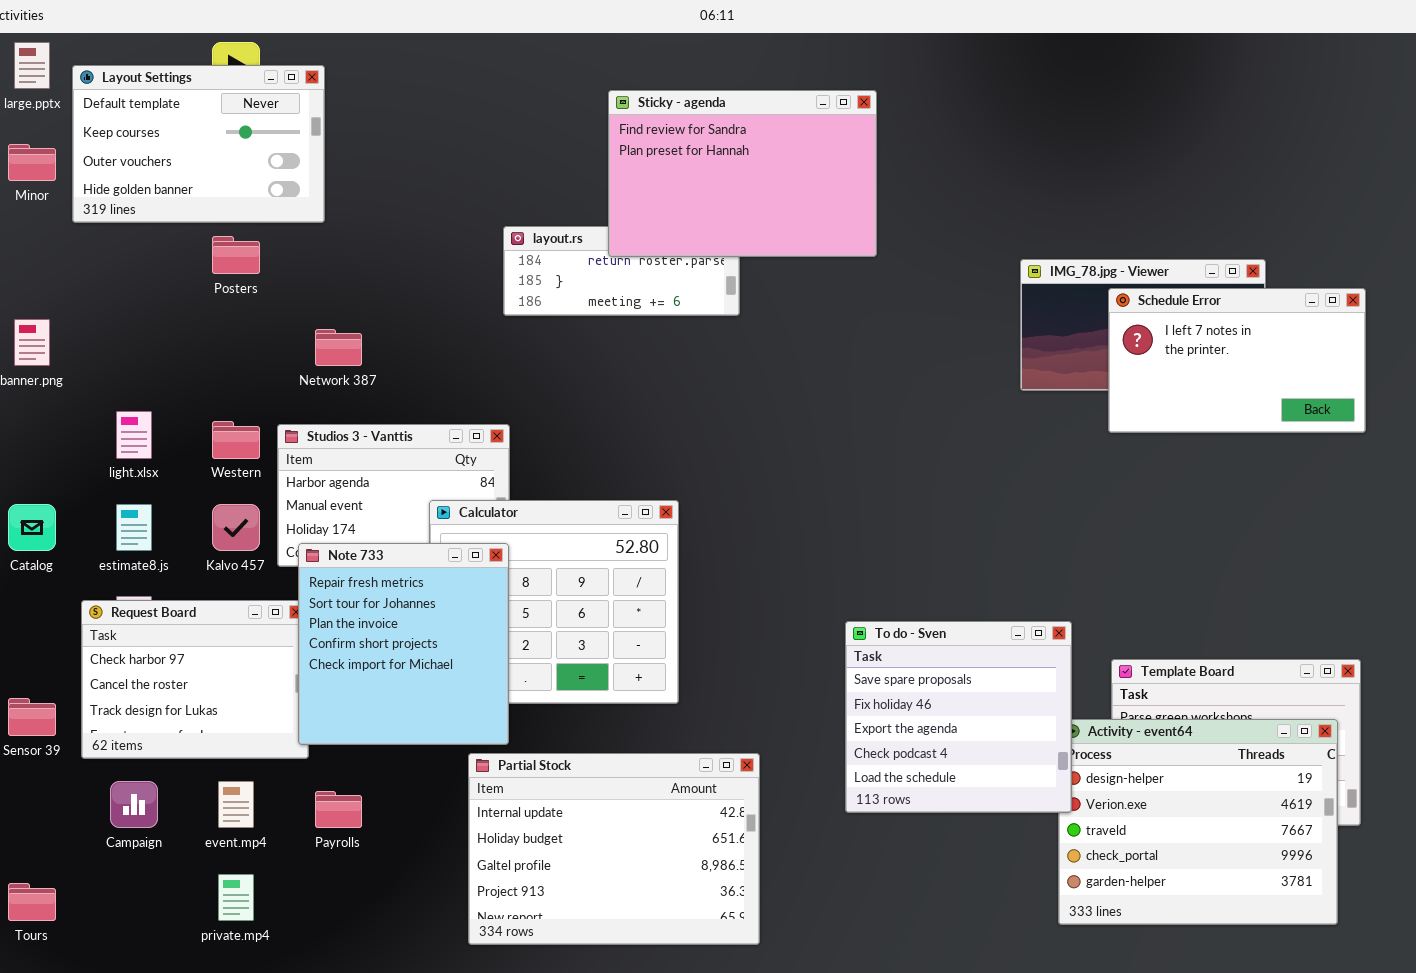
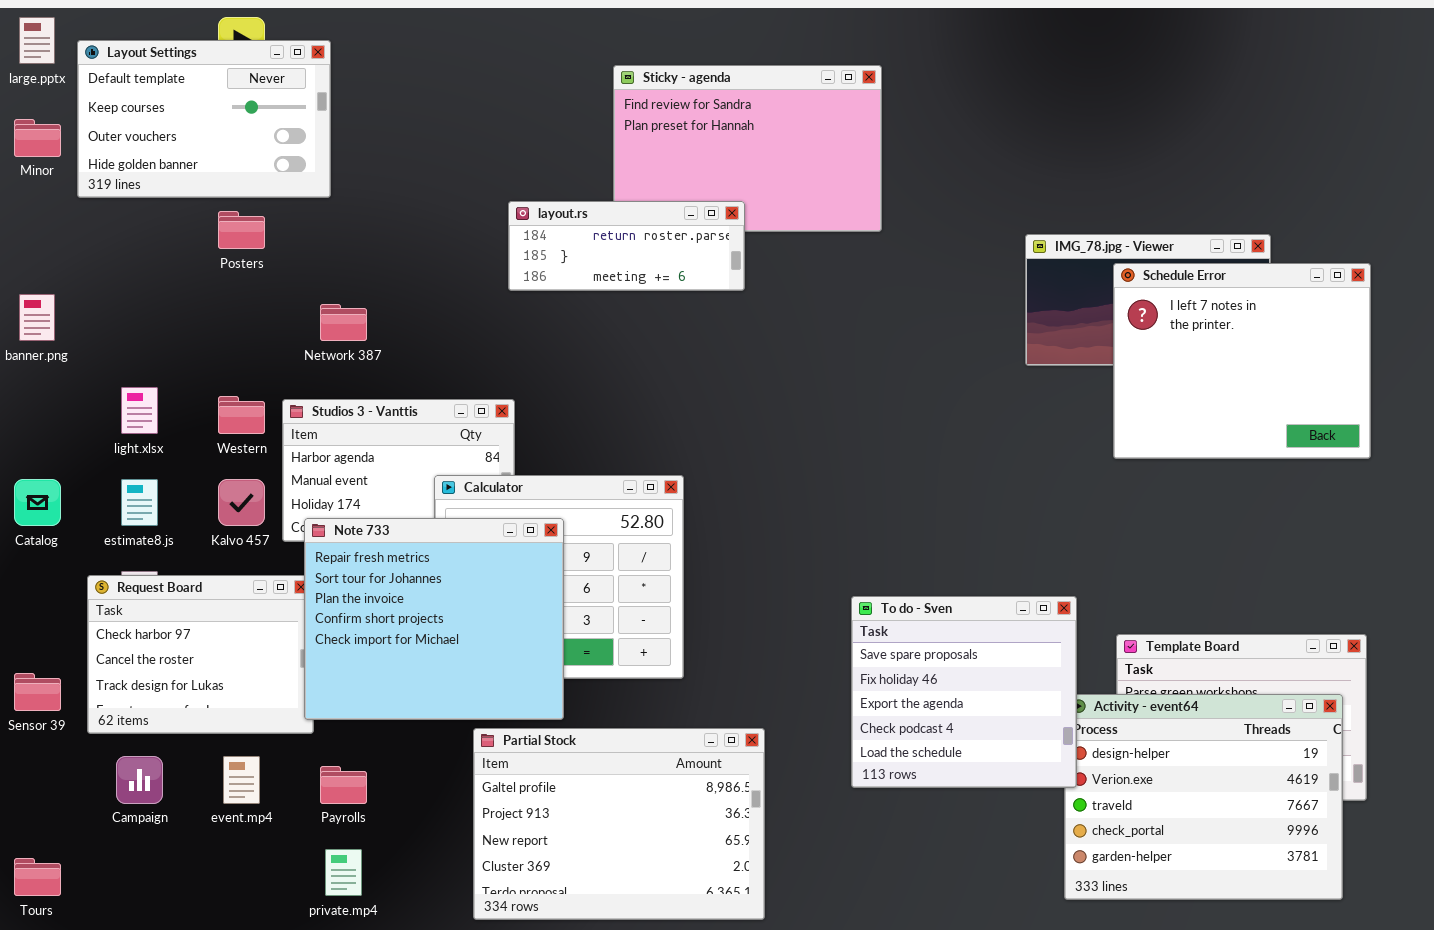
layout.rs: [503,226,740,316] -> [508,201,745,291], raised
Schedule Error: [1108,288,1366,433] -> [1113,263,1371,459], resized
Note 733: [298,543,509,745] -> [304,518,564,720], resized
Partial Stock: [468,753,760,945] -> [473,728,765,920], scrolled down 2 rows
private.mp4: [218,874,254,921] -> [325,849,362,896], moved

